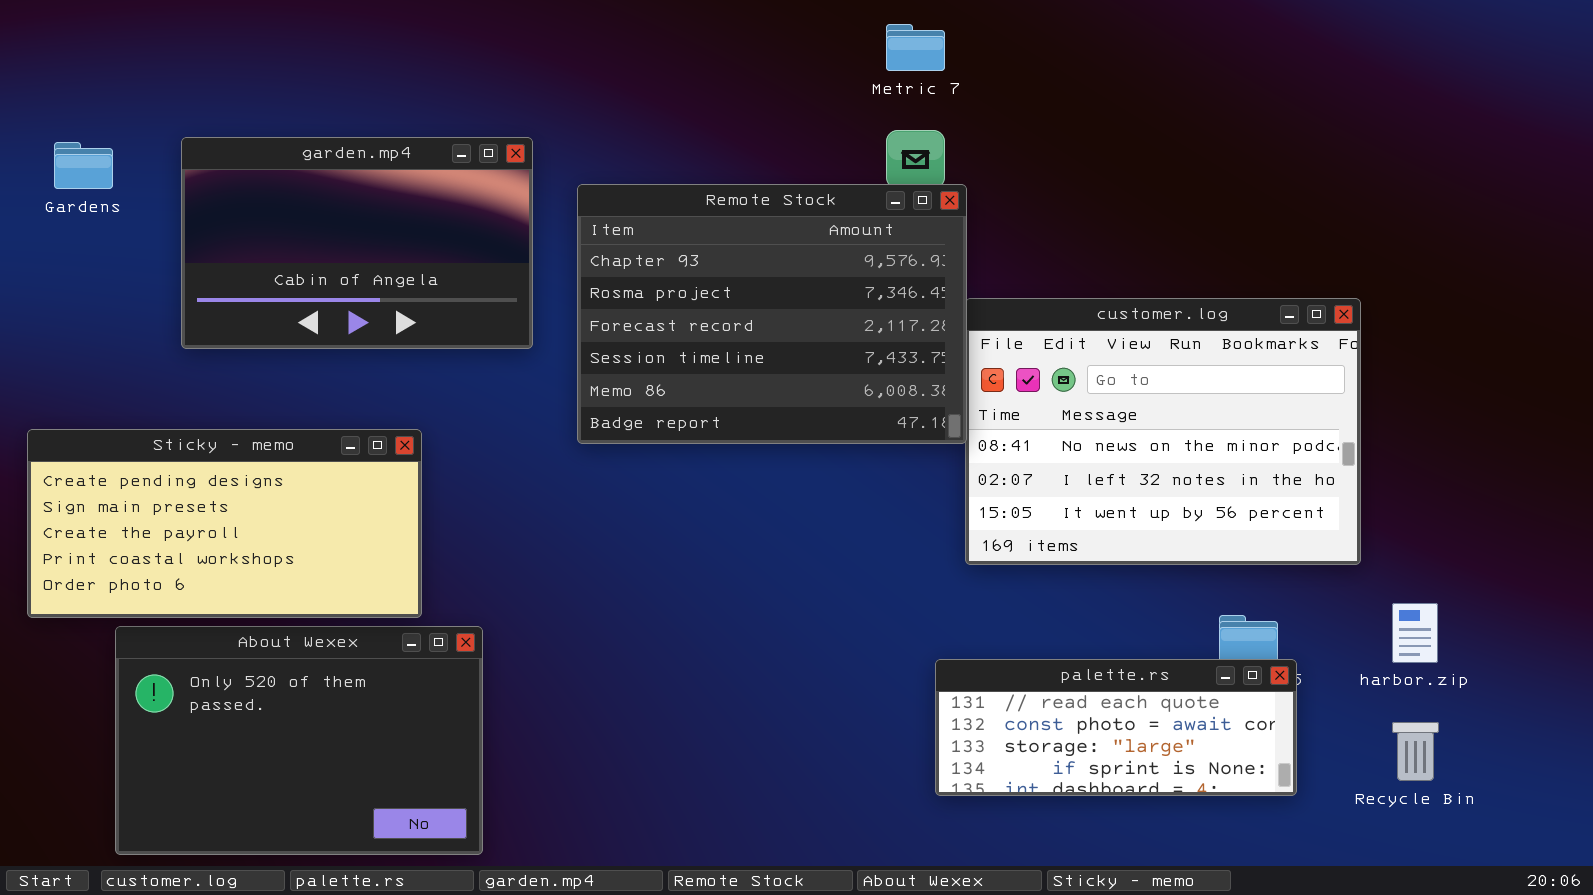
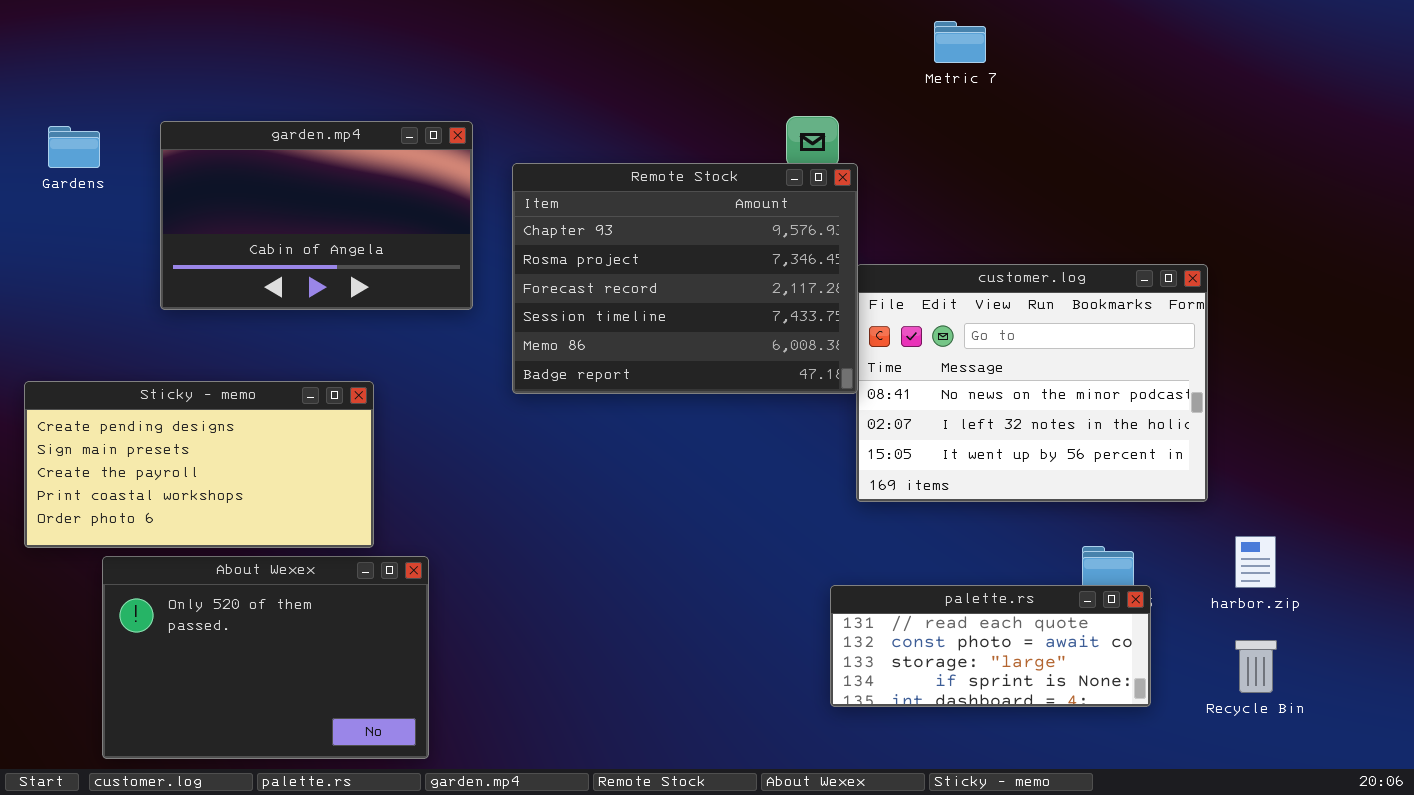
Metric 7: [886,24,945,71] -> [934,21,986,63], moved

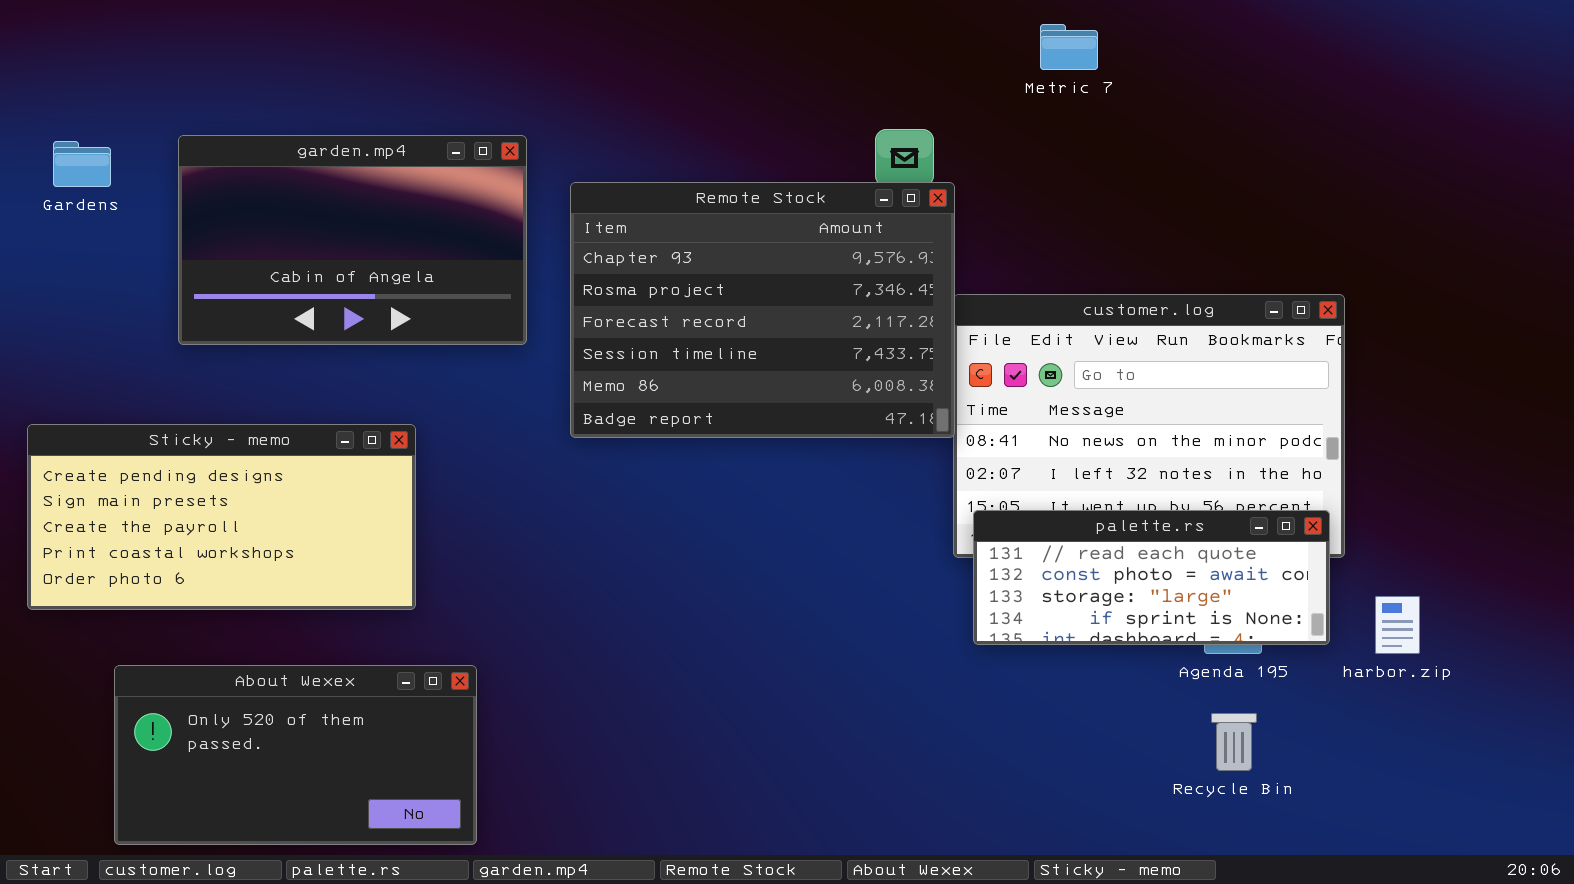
About Wexex: [102,556,429,759] -> [114,665,477,845], resized
palette.rs: [830,585,1151,707] -> [973,510,1330,645], moved
Recycle Bin: [1235,640,1277,693] -> [1211,713,1257,771], moved

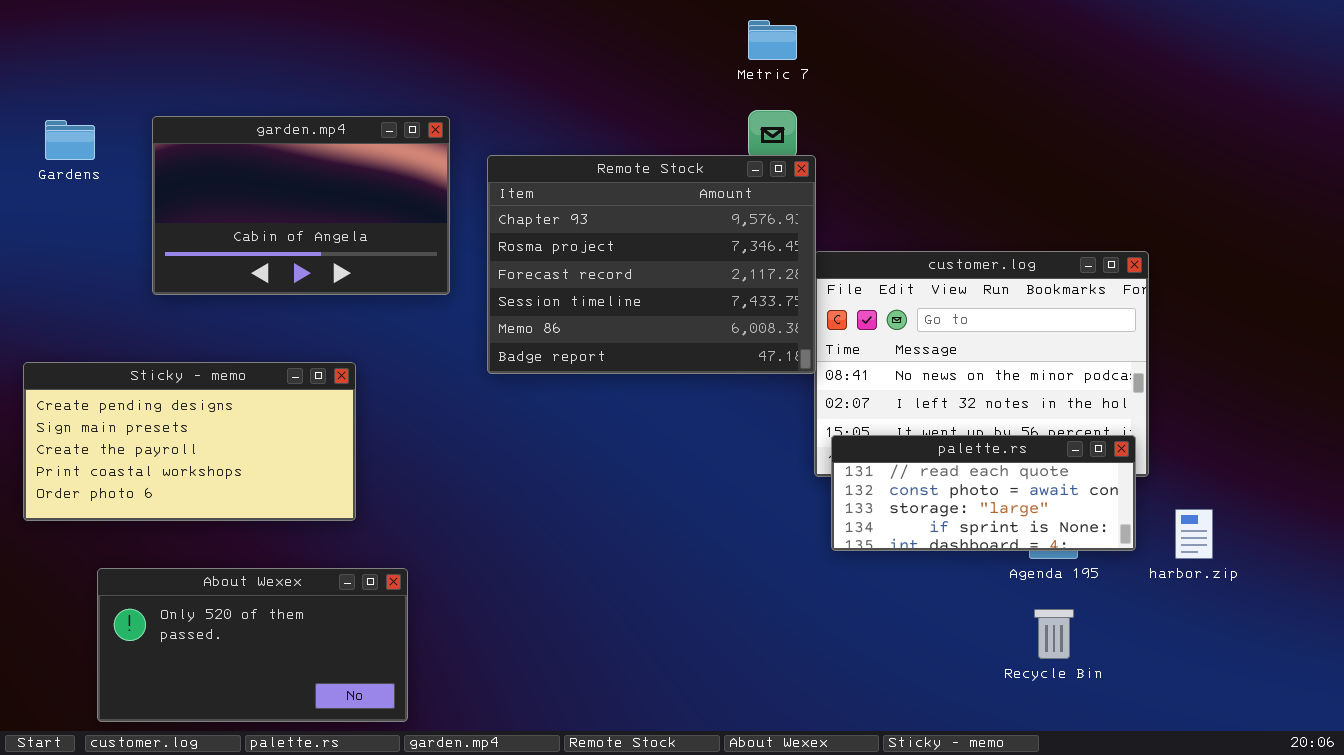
Metric 7: [1040,24,1098,70] -> [748,20,797,60], moved

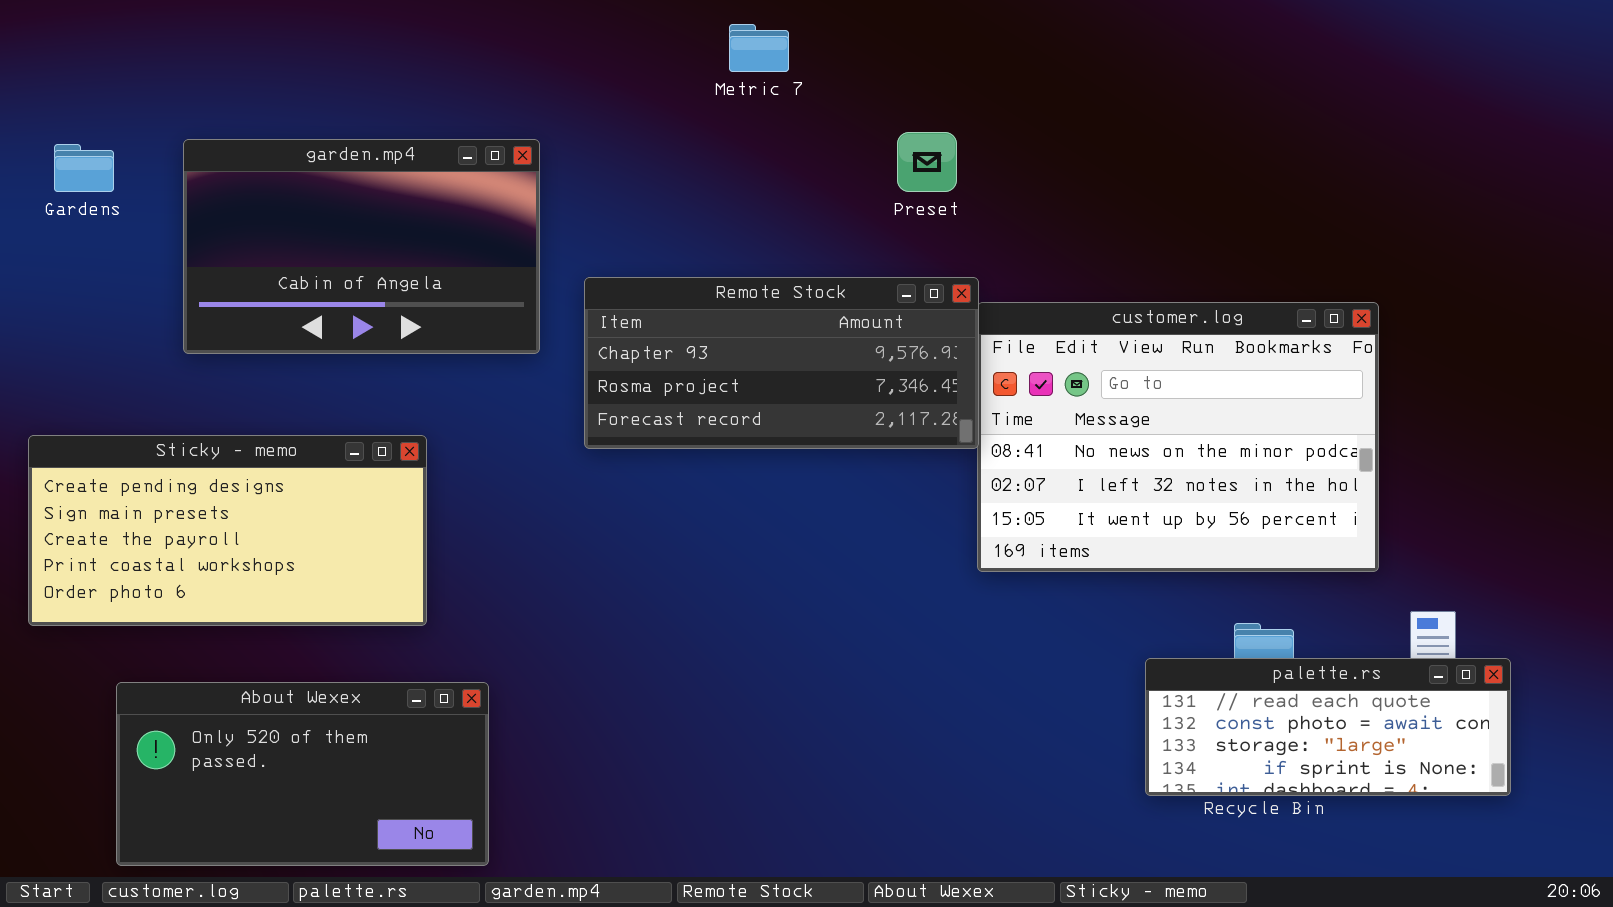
Metric 7: [748,20,797,60] -> [729,24,789,72], moved
Remote Stock: [487,155,816,374] -> [584,277,979,449], resized
palette.rs: [831,435,1136,551] -> [1145,658,1511,796], moved

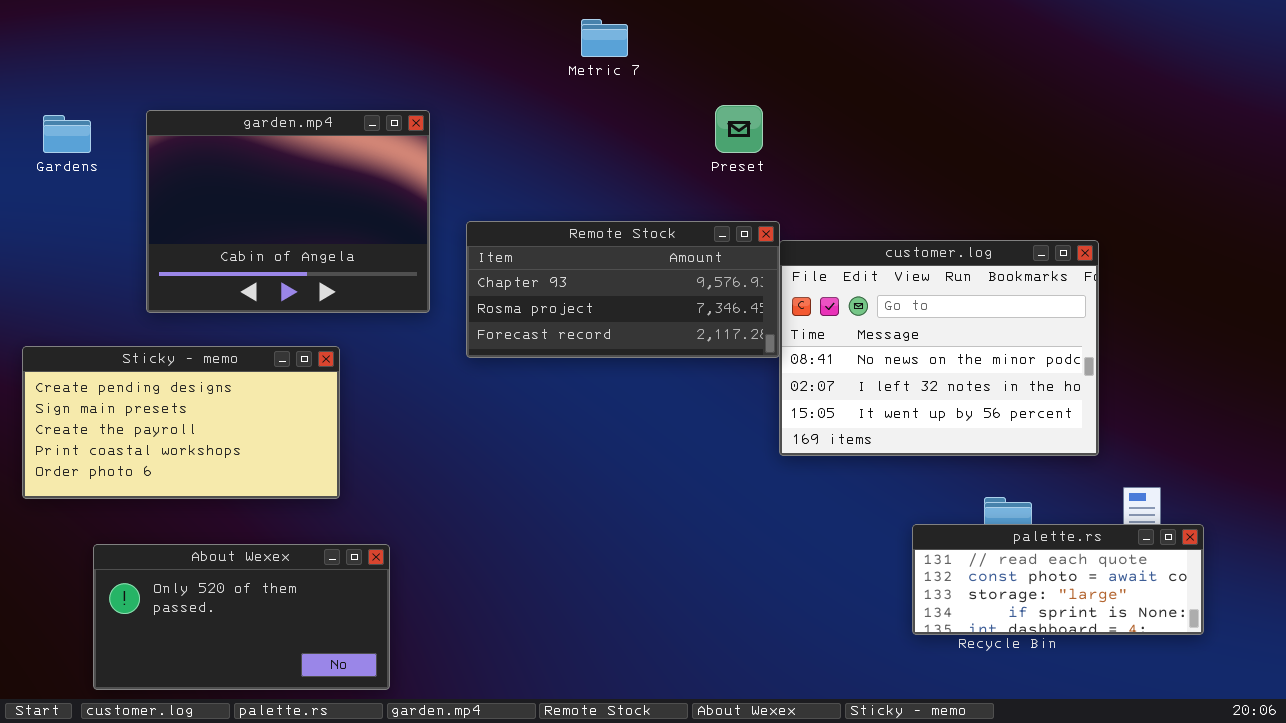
garden.mp4: [183,139,540,354] -> [146,110,430,313], resized

